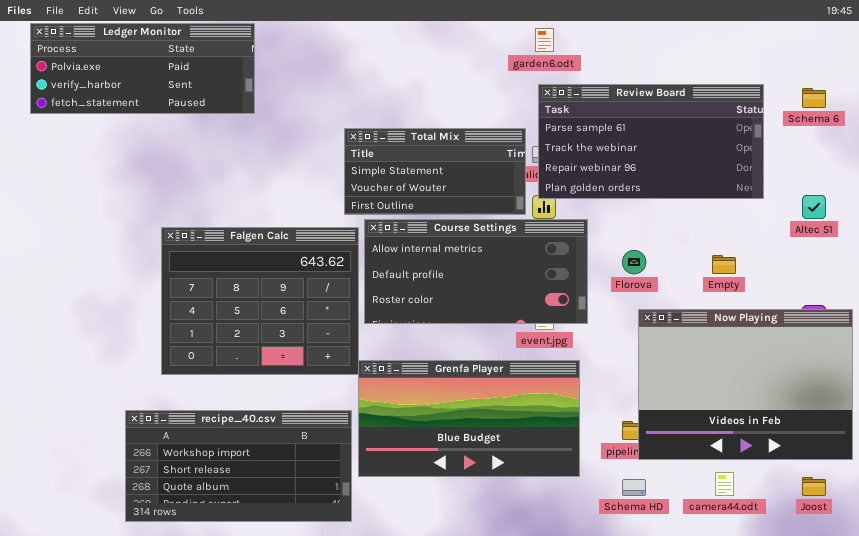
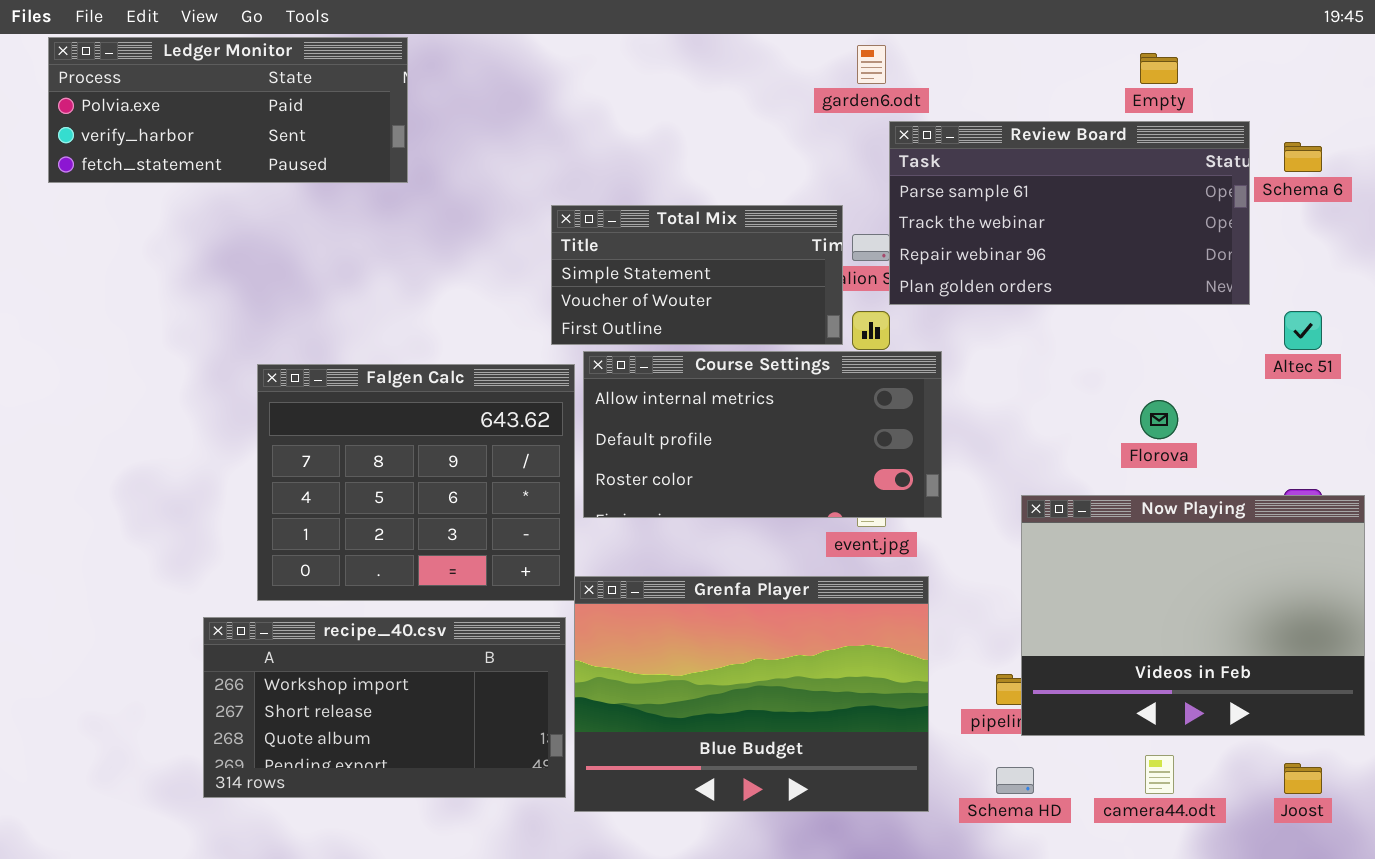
Review Board: [538,84,764,199] -> [889,121,1250,305], moved
Florova: [622,250,646,274] -> [1140,400,1178,439], moved
Empty: [712,255,736,274] -> [1140,53,1178,84], moved
Grenfa Player: [358,360,580,477] -> [574,576,929,812], resized
recipe_40.csv: [125,410,352,522] -> [203,617,566,798], moved

